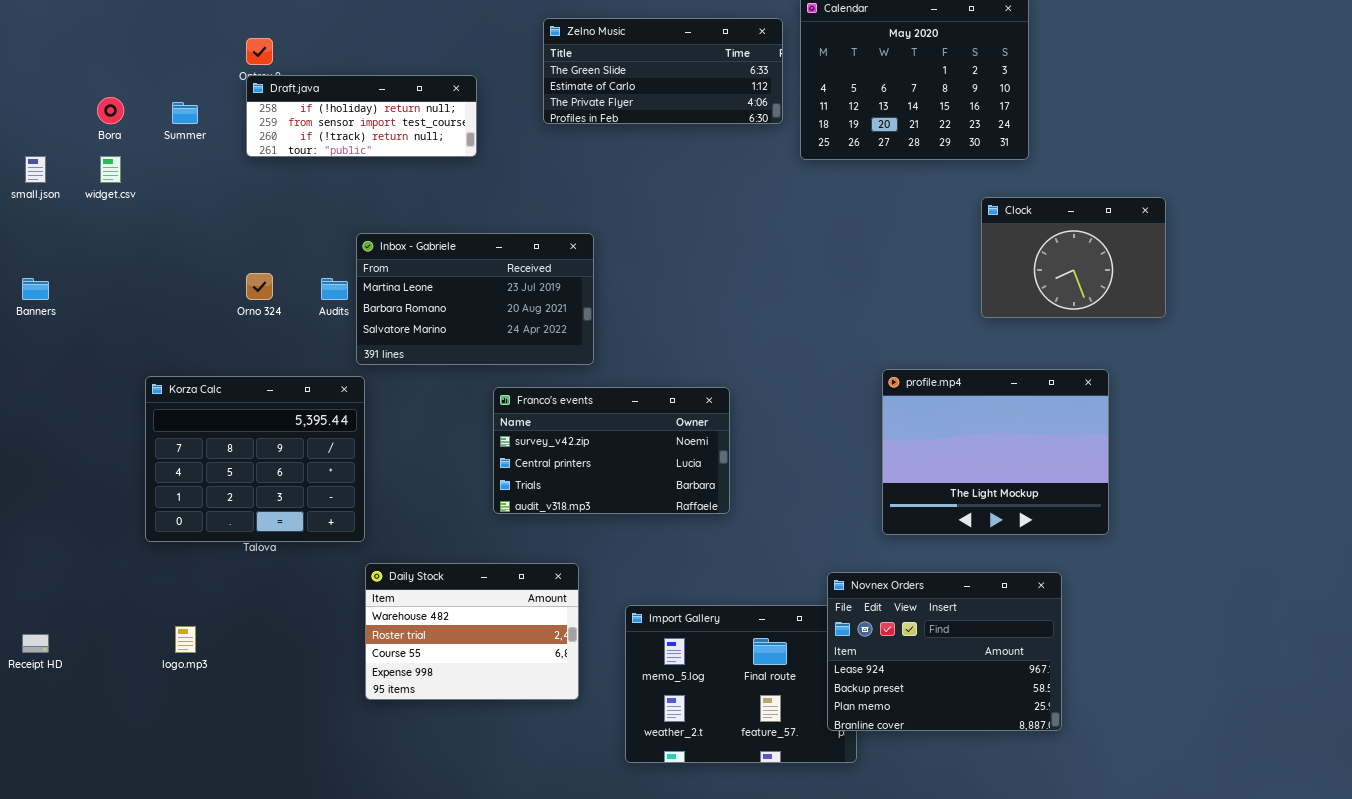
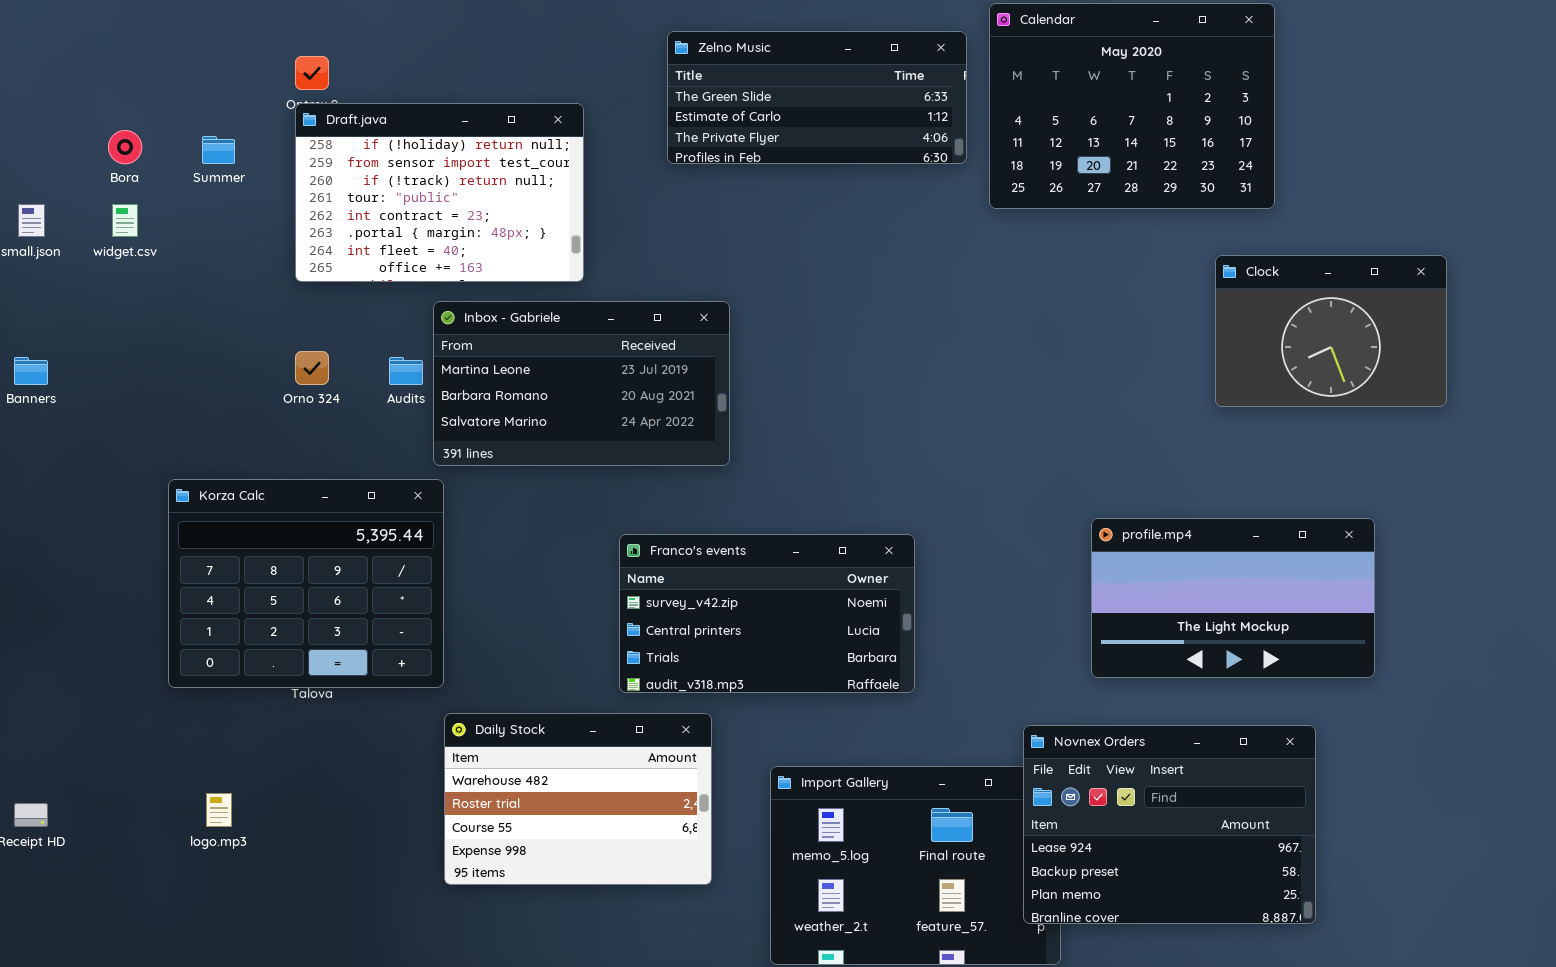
Draft.java: [246,75,477,157] -> [295,103,584,282], resized
profile.mp4: [882,369,1109,535] -> [1091,518,1375,678], resized
Franco's events: [493,387,730,514] -> [619,534,915,693], moved

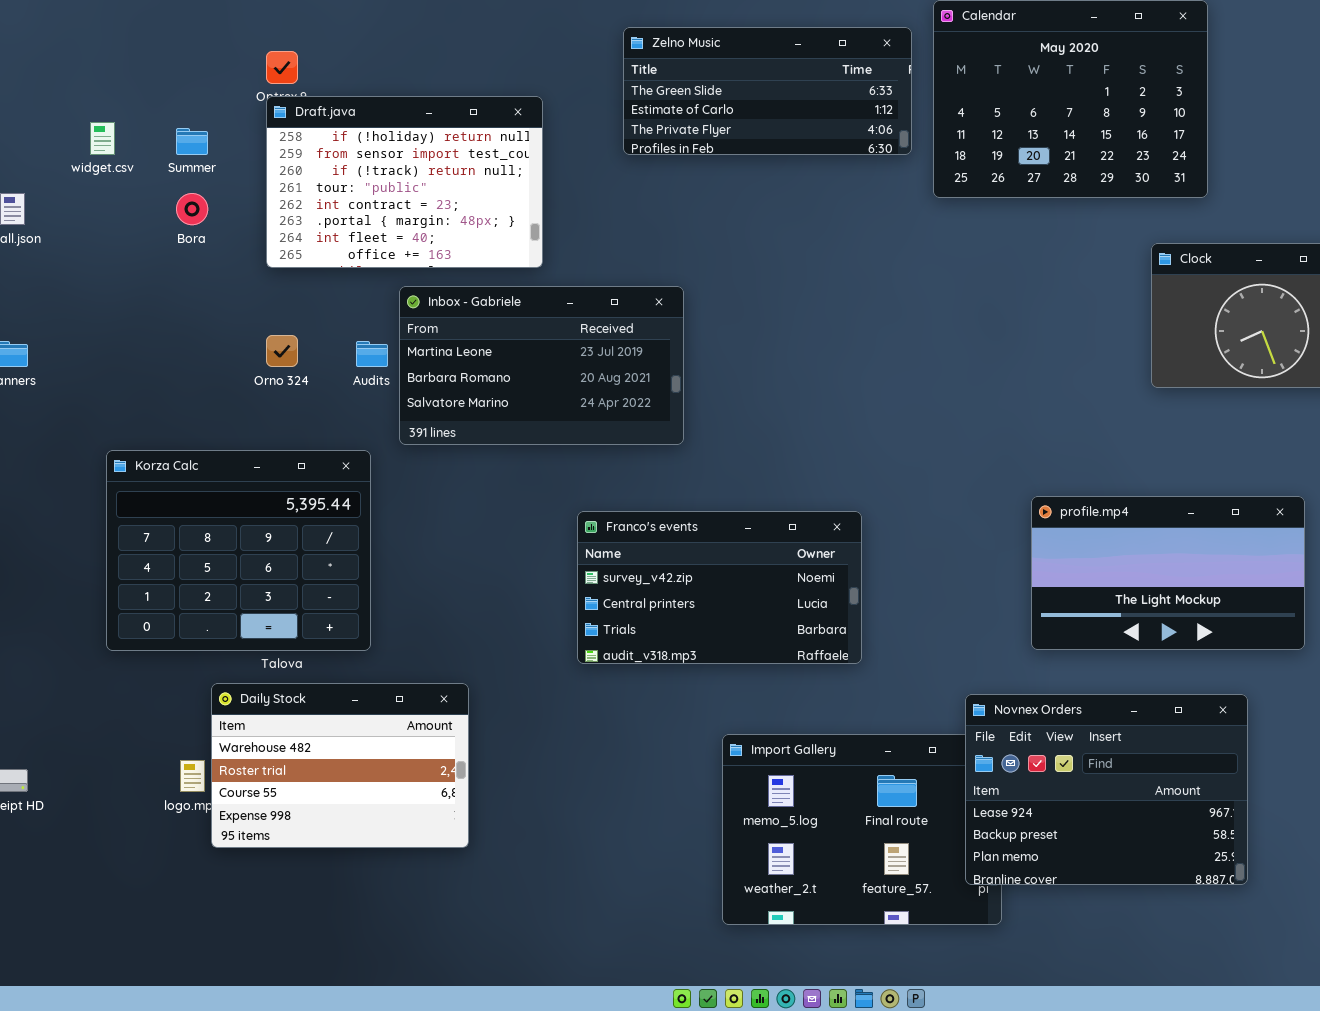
Bora: [108,130,142,164] -> [176,193,208,225], moved
widget.csv: [112,204,138,237] -> [90,122,115,155], moved
Korza Calc: [168,479,444,688] -> [106,450,371,651], moved
Daily Stock: [444,713,712,885] -> [211,683,469,848], moved

